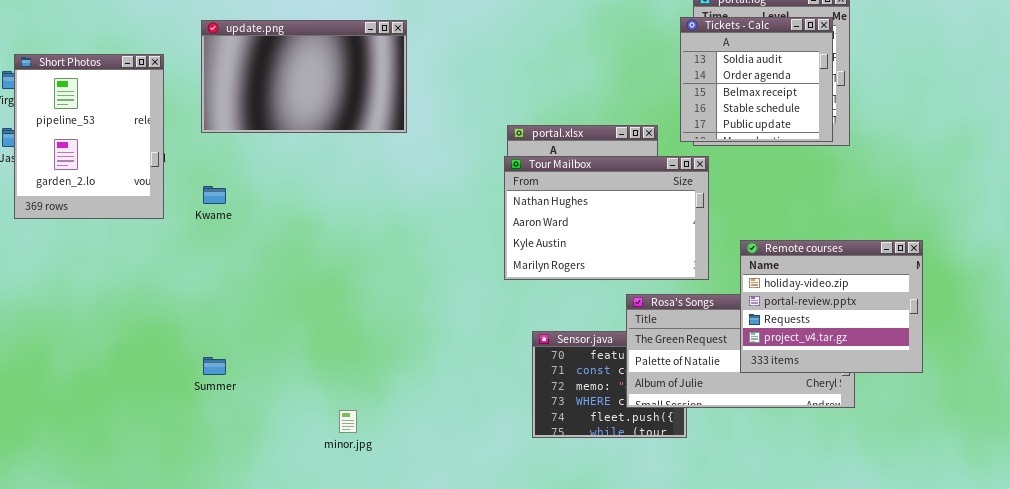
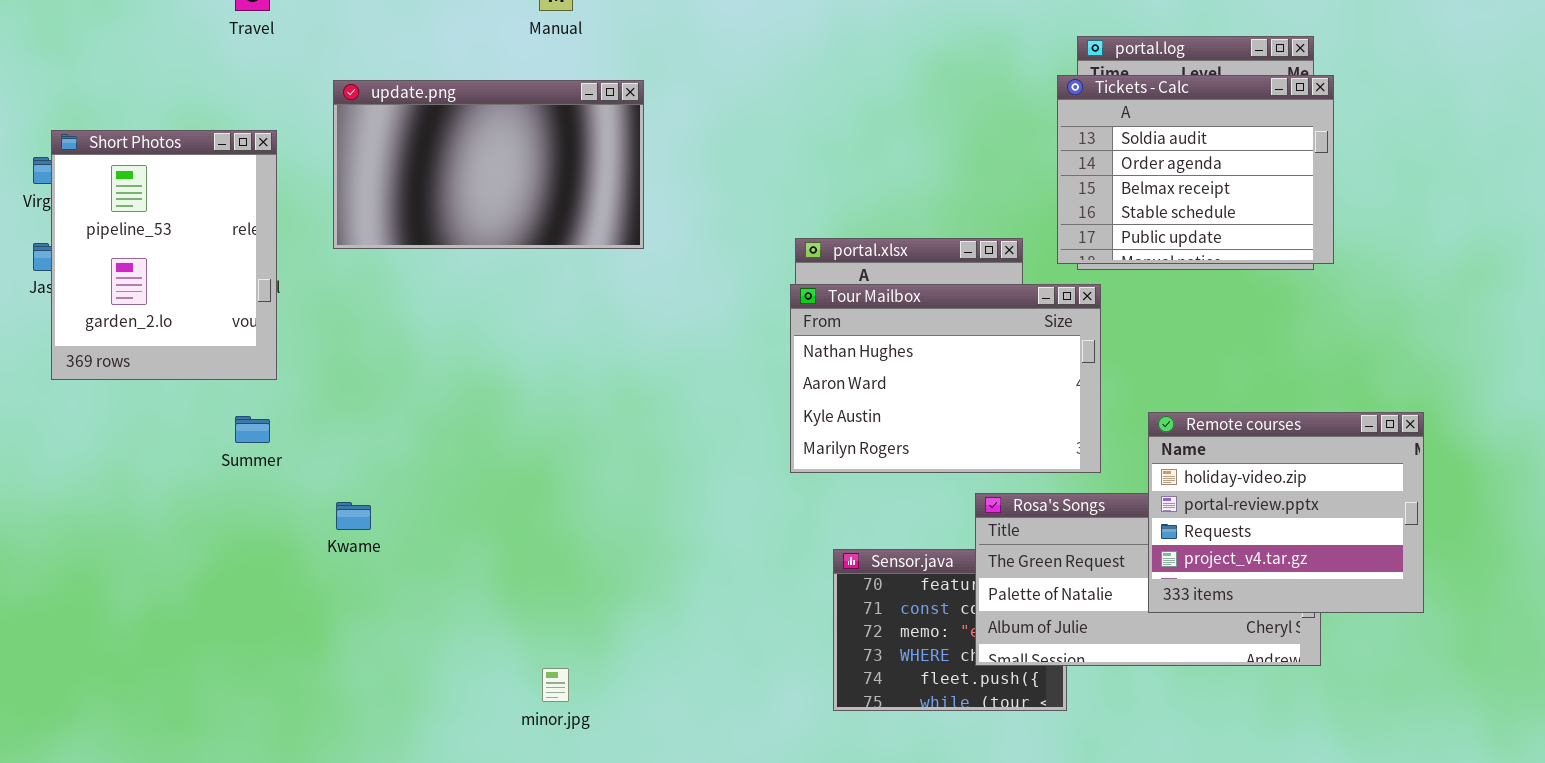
Tickets - Calc: [680,17,833,142] -> [1057,75,1334,264], resized
Kwame: [203,186,226,204] -> [336,502,371,530], moved
Summer: [203,357,226,375] -> [235,416,270,443], moved

